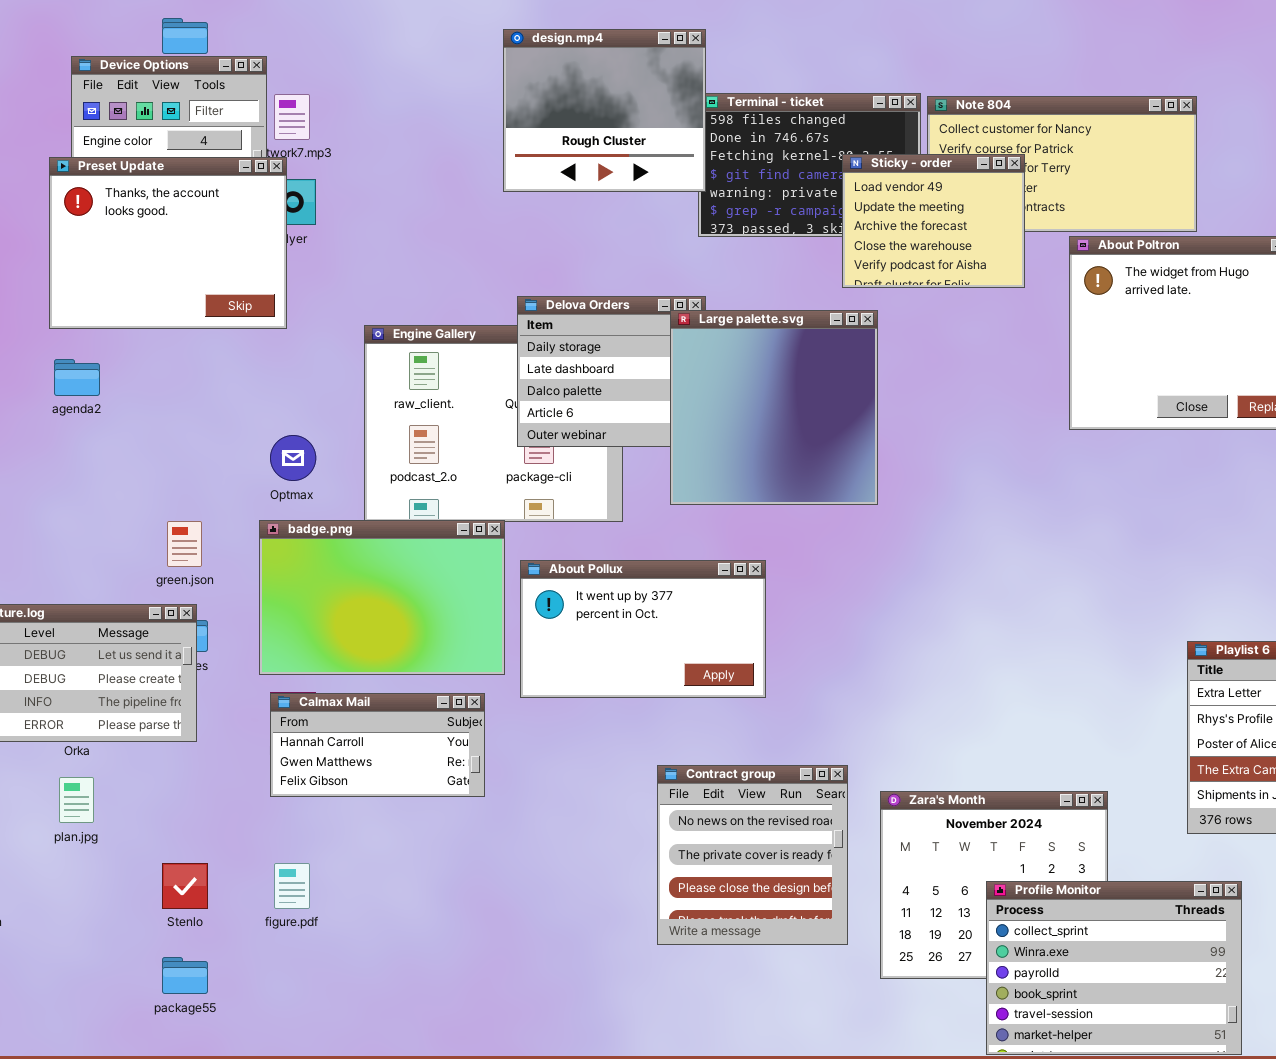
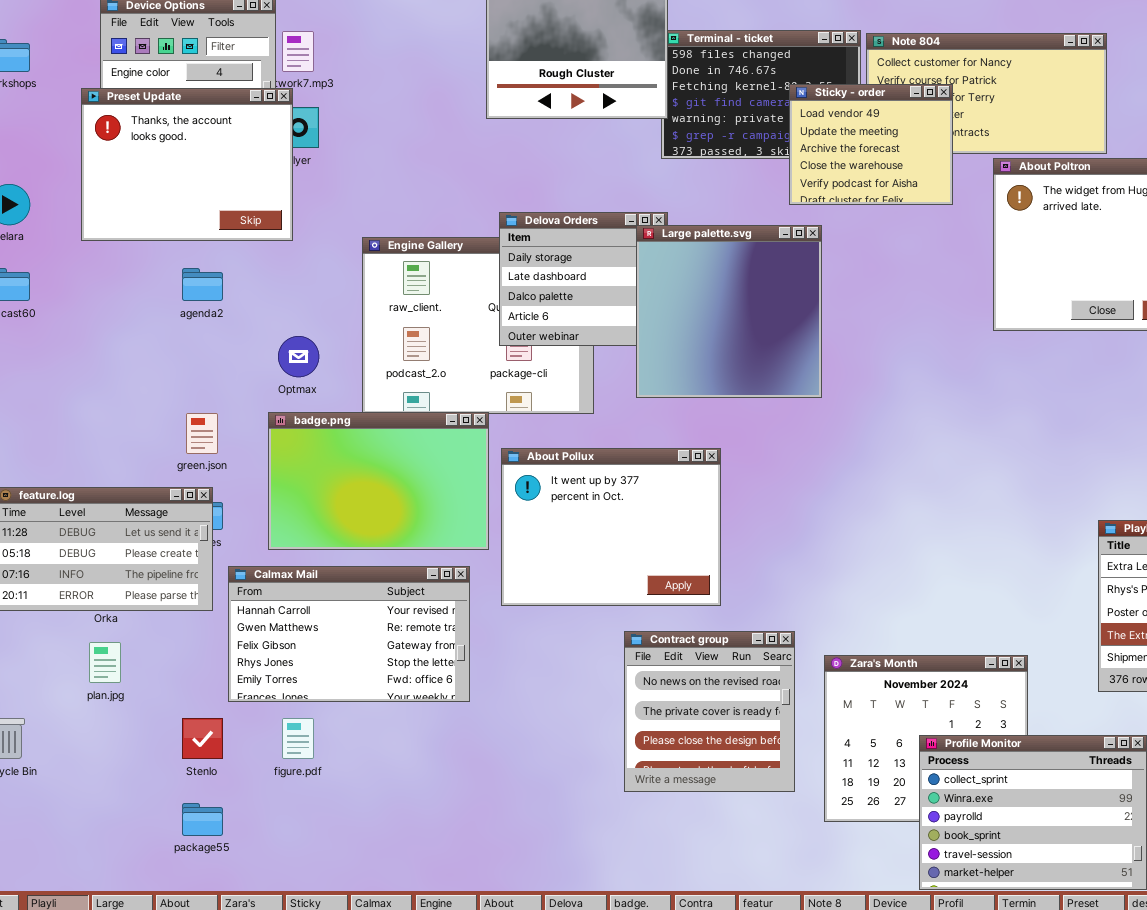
agenda2: [54,359,100,396] -> [182,268,223,301], moved
About Pollux: [520,560,766,698] -> [501,448,721,606], resized
Calmax Mail: [270,693,485,797] -> [228,566,470,702], resized

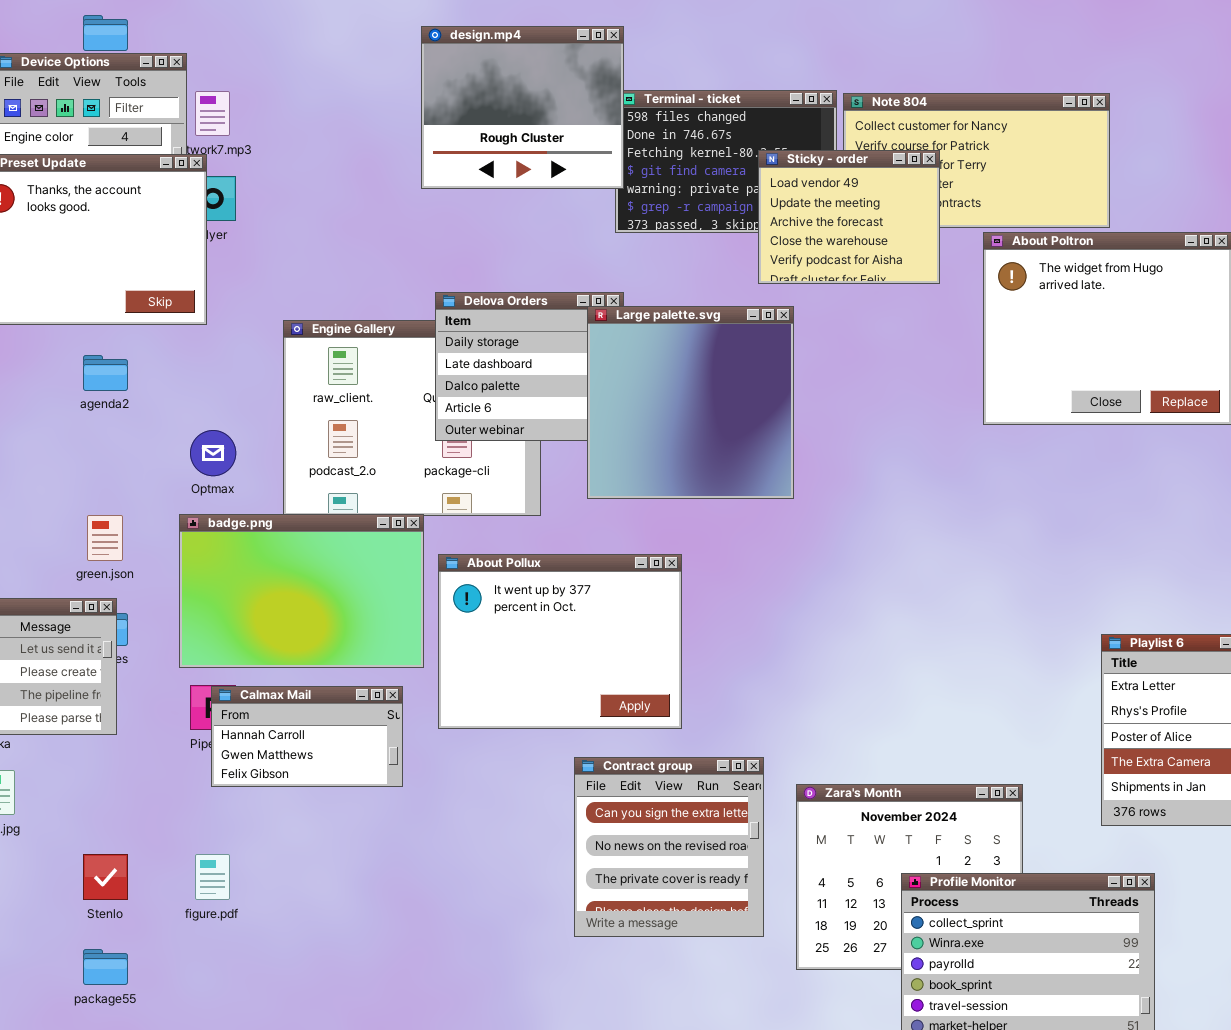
Calmax Mail: [228,566,470,702] -> [211,686,403,787], resized
Contract group: [624,631,795,792] -> [574,757,764,937], scrolled up 1 row

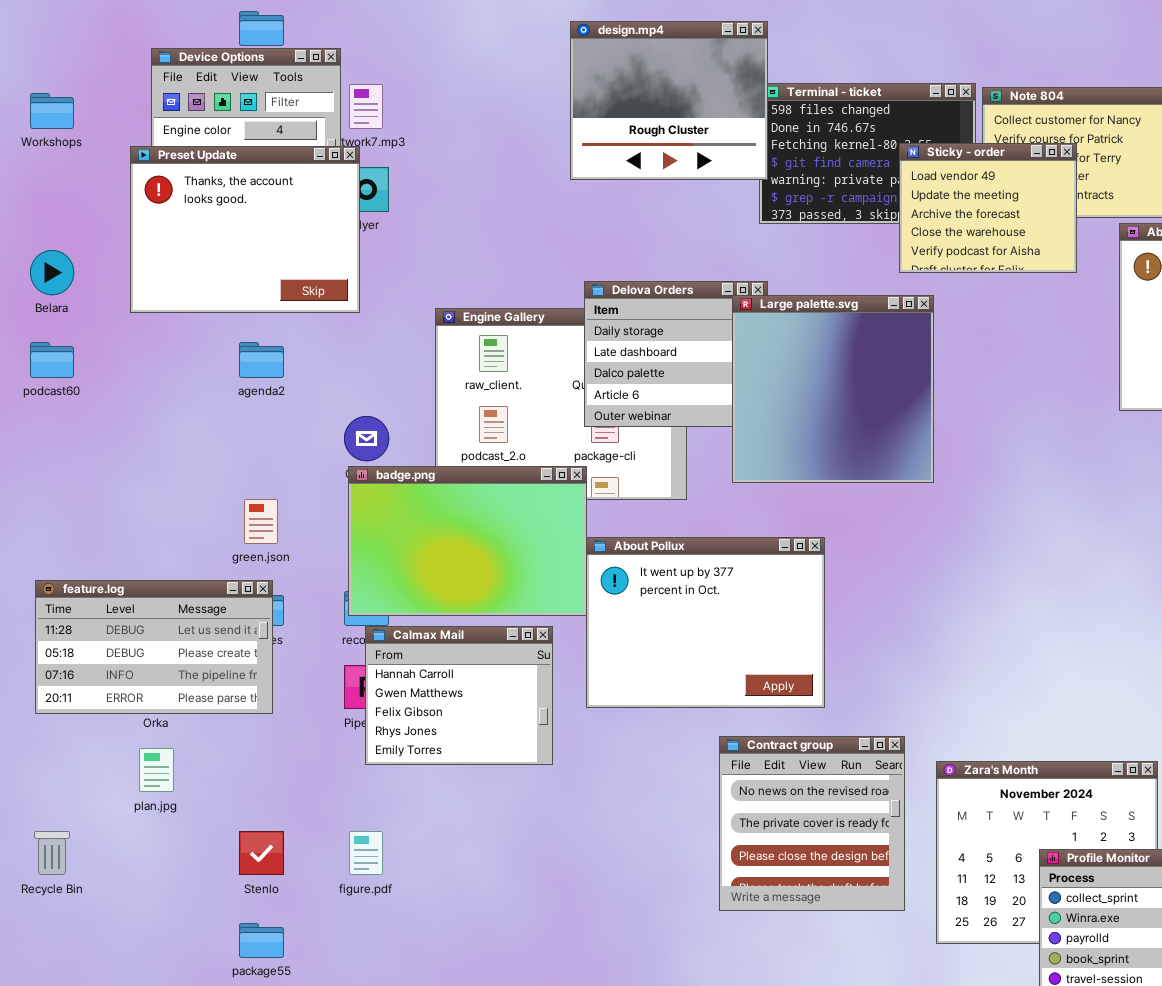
badge.png: [179,514,424,668] -> [348,466,587,616], moved
Calmax Mail: [211,686,403,787] -> [365,626,553,765], resized
Contract group: [574,757,764,937] -> [719,736,905,911], scrolled down 1 row

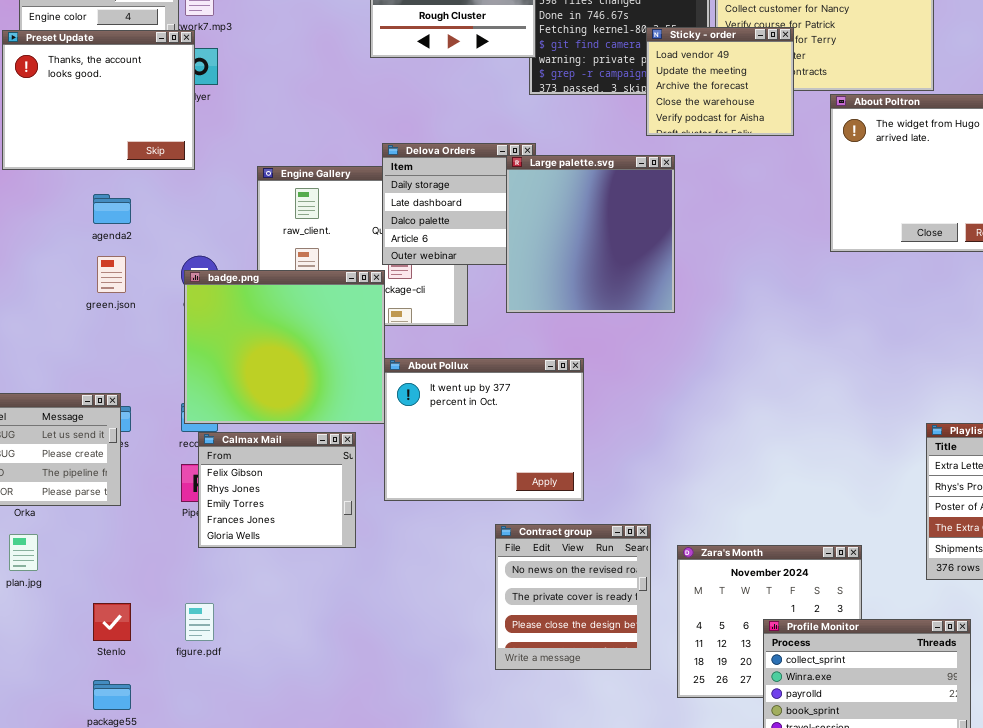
badge.png: [348,466,587,616] -> [184,270,385,424], resized
green.json: [244,499,278,544] -> [97,256,126,293], moved
Calmax Mail: [365,626,553,765] -> [198,432,356,548], scrolled down 2 rows

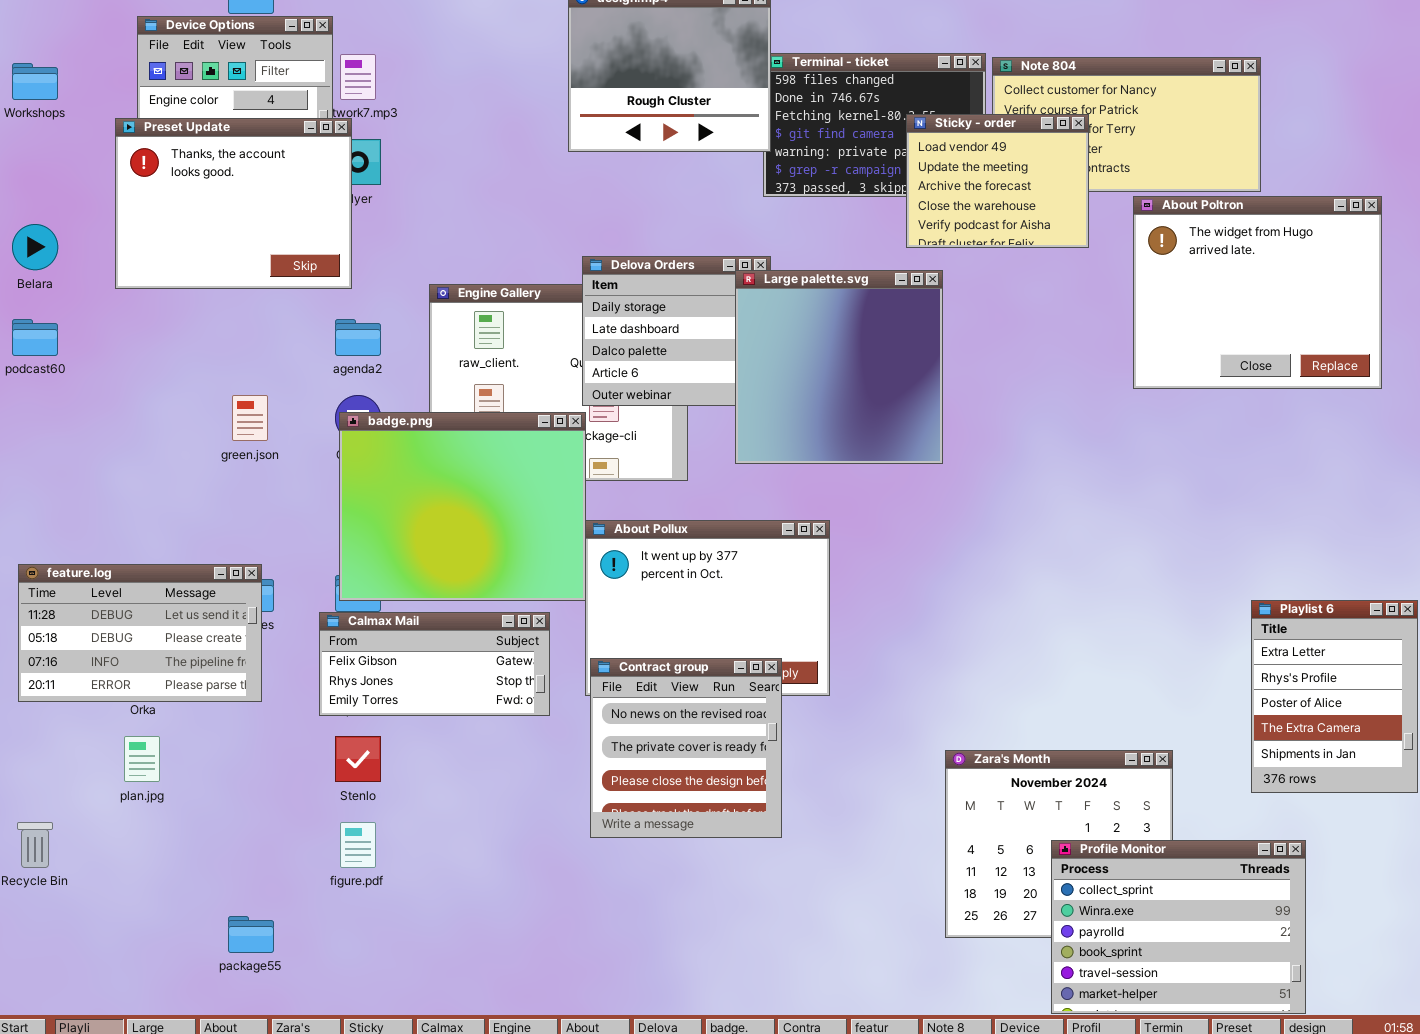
agenda2: [93,194,131,224] -> [335,319,381,356], moved
Calmax Mail: [198,432,356,548] -> [319,612,550,716], resized
Contract group: [495,524,651,670] -> [590,658,782,838], moved
Stenlo: [93,603,131,641] -> [335,736,381,782], moved

